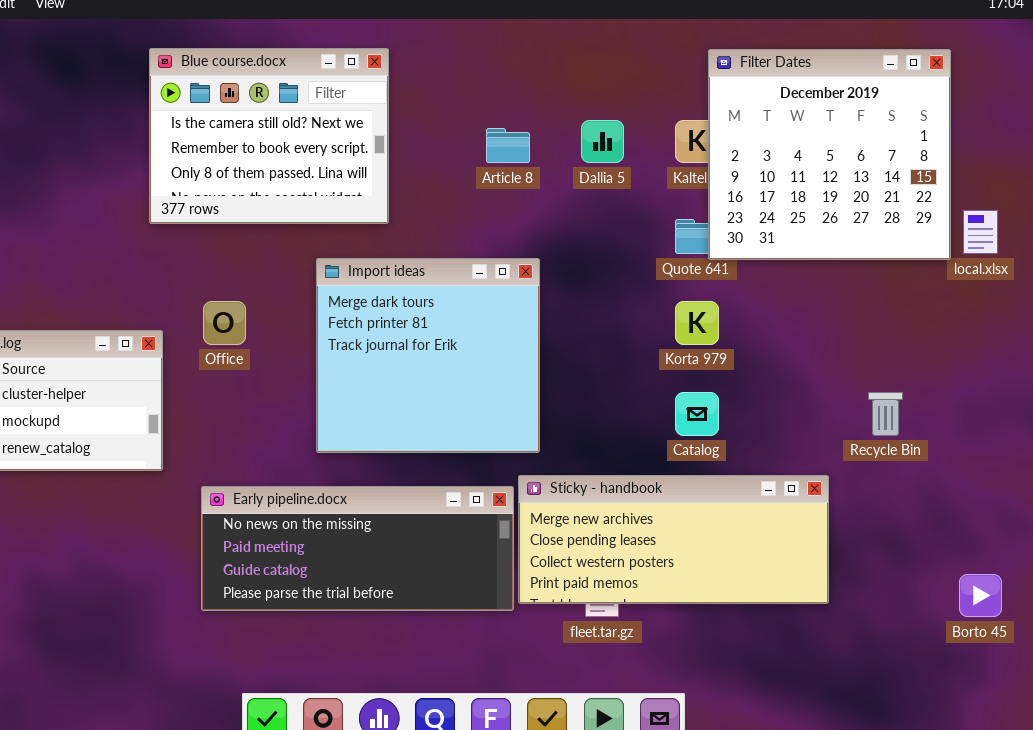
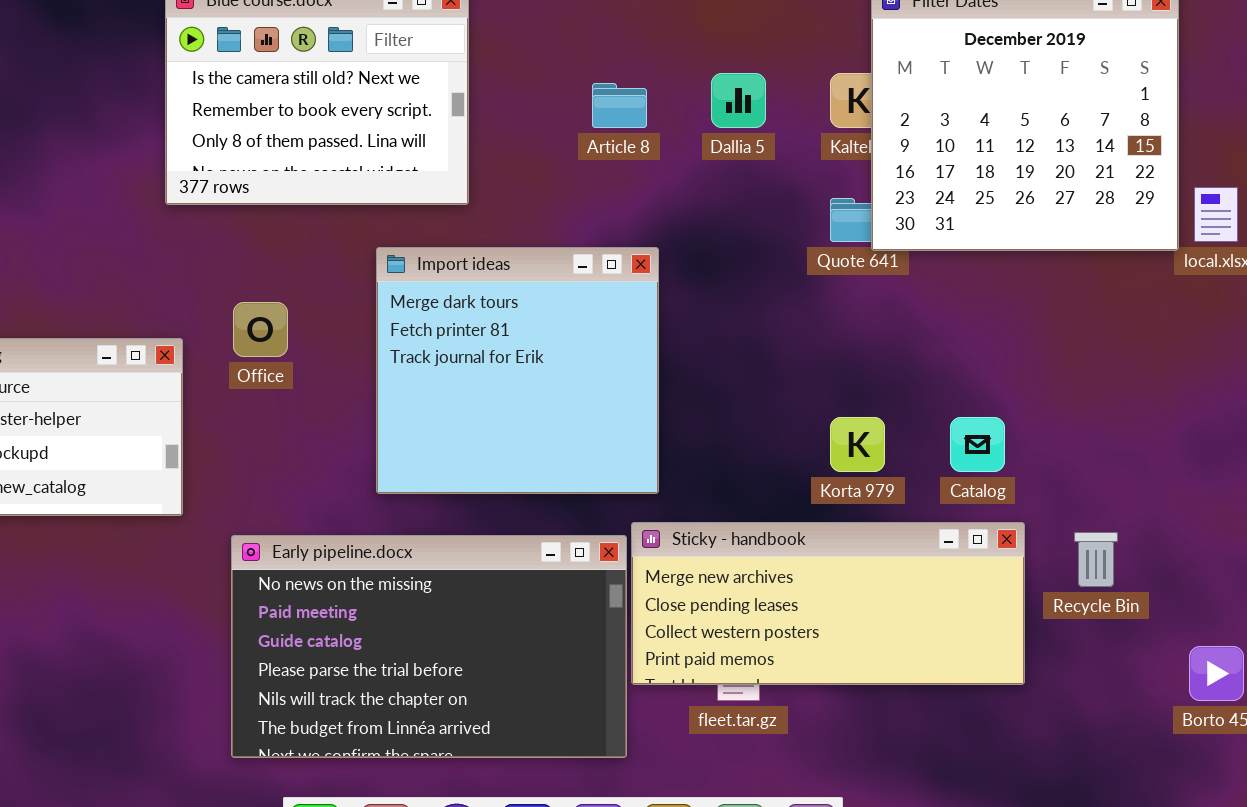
Korta 979: [675,301,719,345] -> [830,417,885,472], moved
Catalog: [675,392,719,436] -> [950,417,1005,472], moved
Recycle Bin: [868,392,903,436] -> [1074,532,1118,587], moved
Early pipeline.docx: [201,486,514,611] -> [231,535,627,758], resized

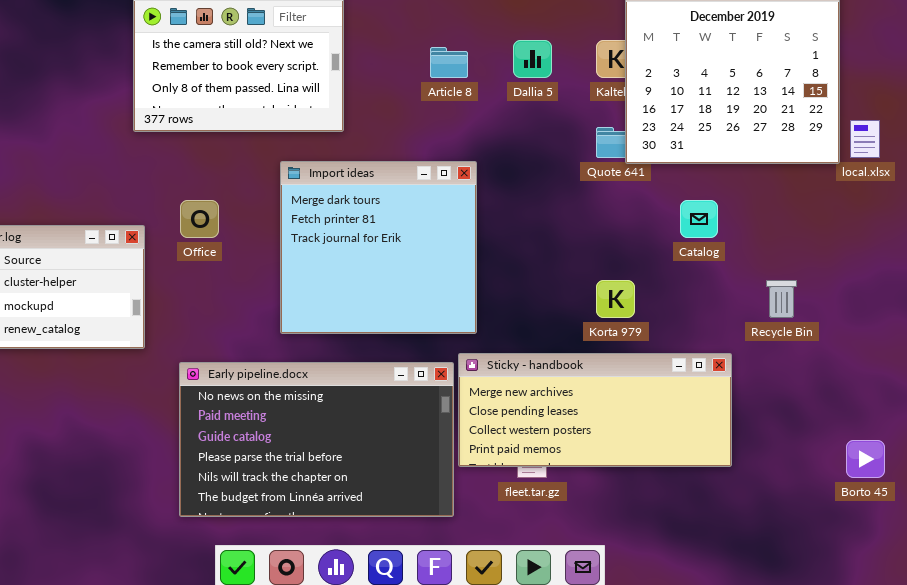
Catalog: [950,417,1005,472] -> [680,200,718,238], moved
Recycle Bin: [1074,532,1118,587] -> [766,280,797,318], moved

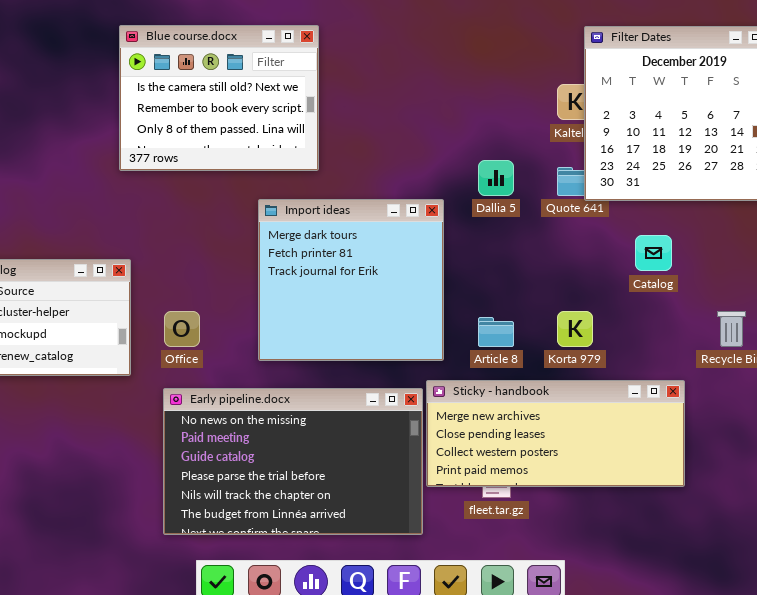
Dallia 5: [513,40,552,78] -> [478,160,514,196], moved
Article 8: [430,47,468,78] -> [478,317,514,347], moved
Office: [180,200,219,238] -> [164,311,200,347], moved

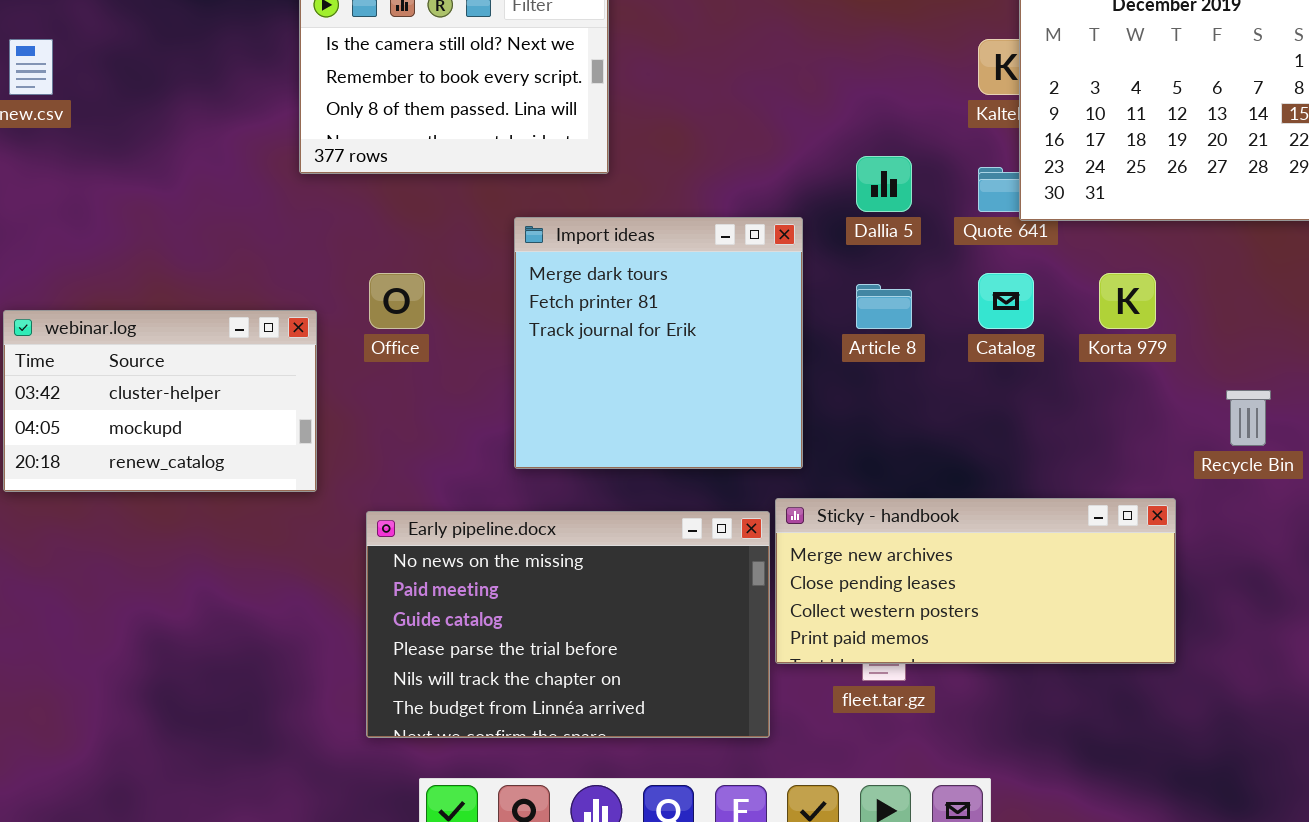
Catalog: [635,235,672,271] -> [978,273,1034,329], moved
Office: [164,311,200,347] -> [369,273,425,329], moved
Korta 979: [557,311,593,347] -> [1099,273,1156,329], moved
Article 8: [478,317,514,347] -> [856,284,912,329], moved

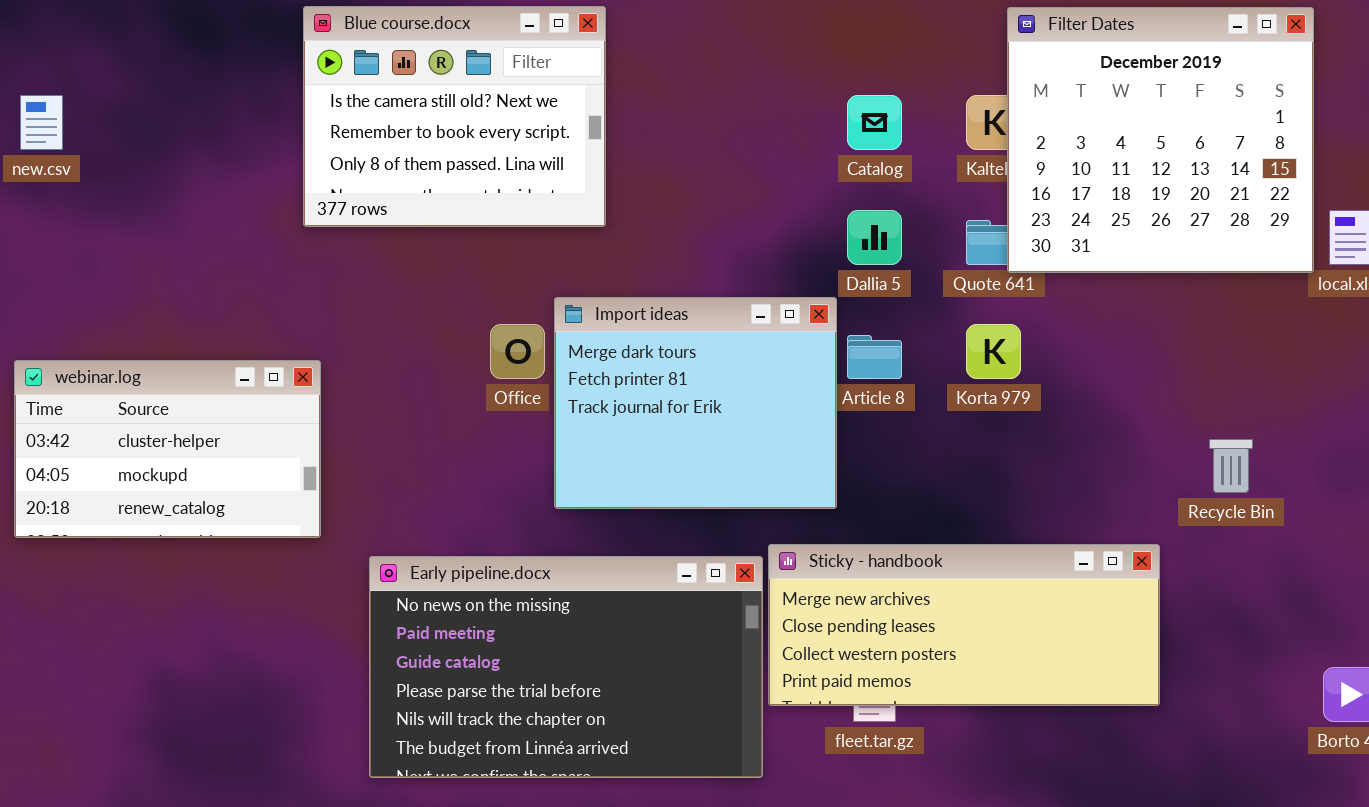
Import ideas: [514,217,803,469] -> [554,297,837,509], moved, resized
Office: [369,273,425,329] -> [490,324,545,379], moved
Catalog: [978,273,1034,329] -> [847,95,902,150], moved
Korta 979: [1099,273,1156,329] -> [966,324,1021,379], moved

